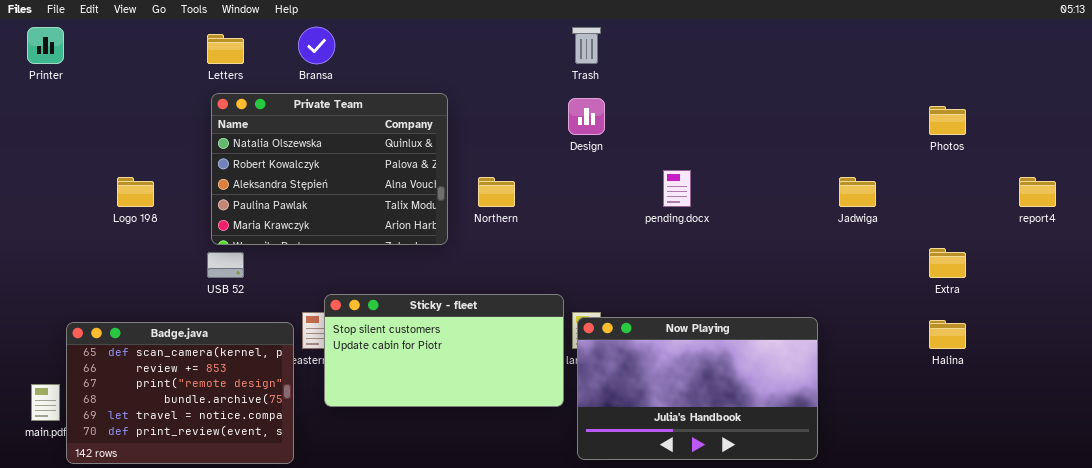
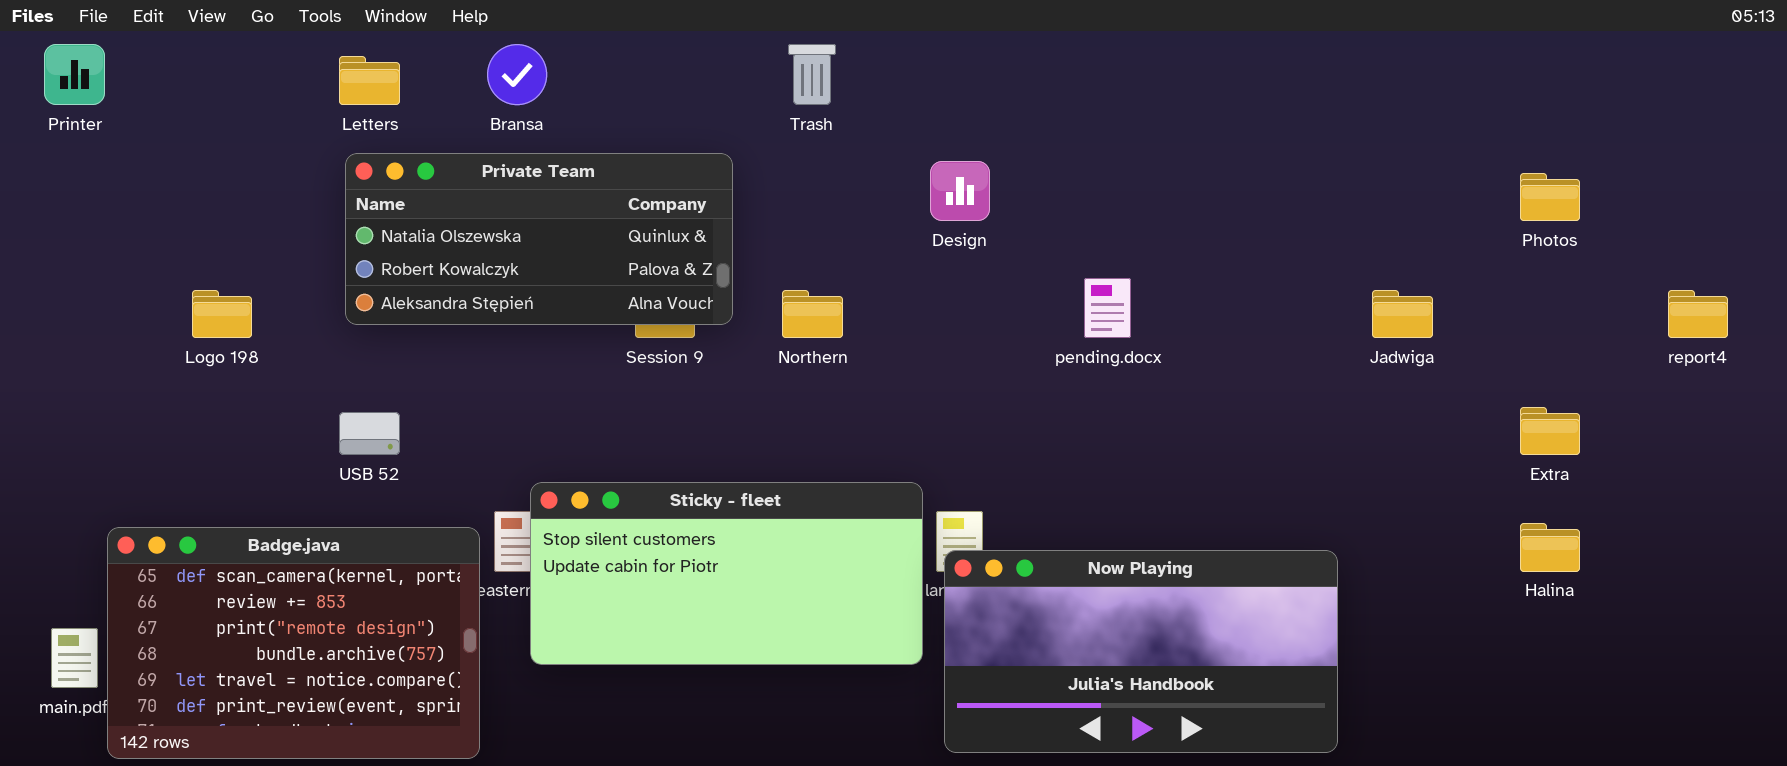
Trash: [572,27,601,64] -> [788,44,836,105], moved
Private Team: [211,93,448,245] -> [345,153,733,325], resized
Now Playing: [577,317,818,460] -> [944,550,1338,753], resized

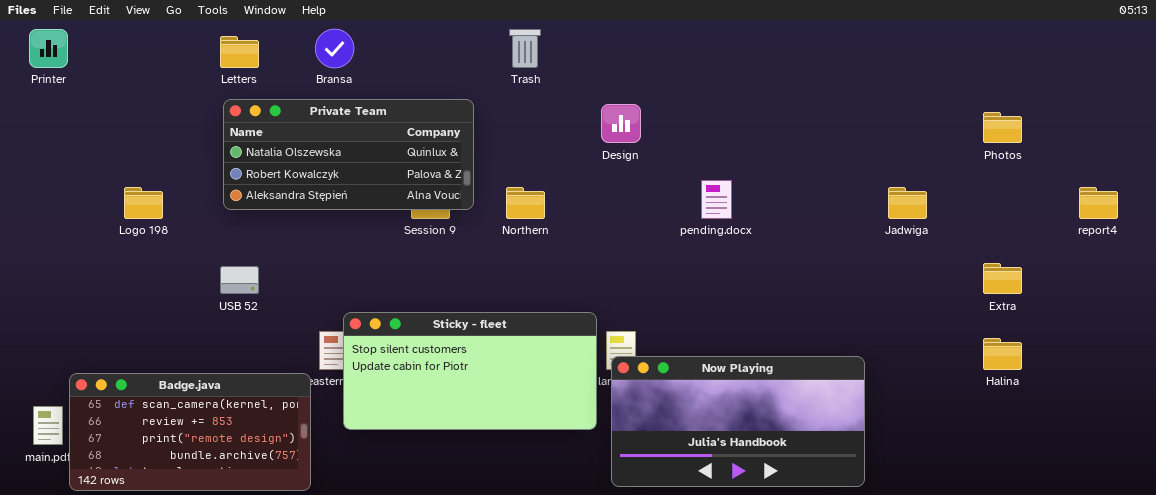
Badge.java: [107,527,480,759] -> [69,373,311,491], resized

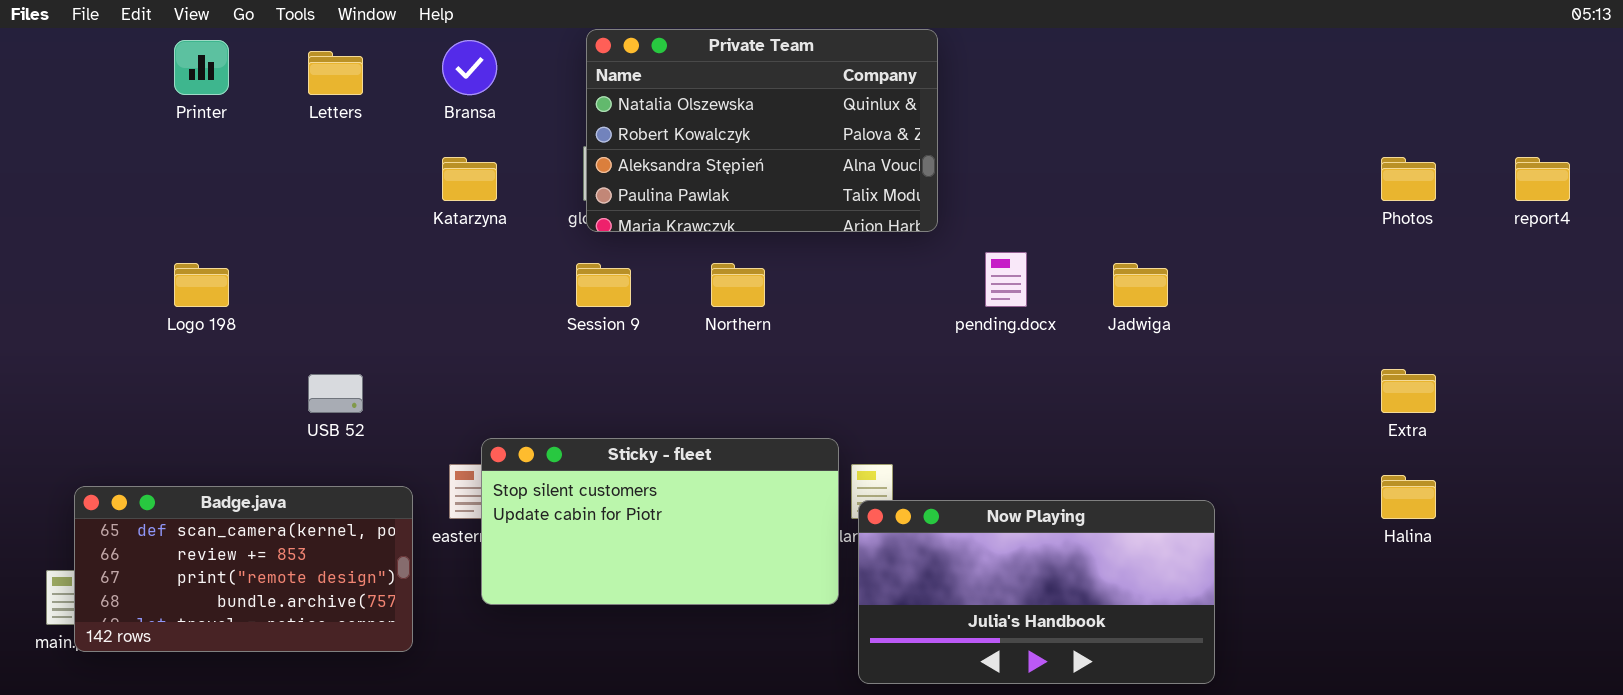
Printer: [29,29,68,68] -> [174,40,229,95], moved
Private Team: [223,99,474,210] -> [586,29,938,232], moved, resized
Jadwiga: [888,187,927,219] -> [1113,263,1168,307], moved
report4: [1079,187,1118,219] -> [1515,157,1570,201], moved
Badge.java: [69,373,311,491] -> [74,486,413,652], moved

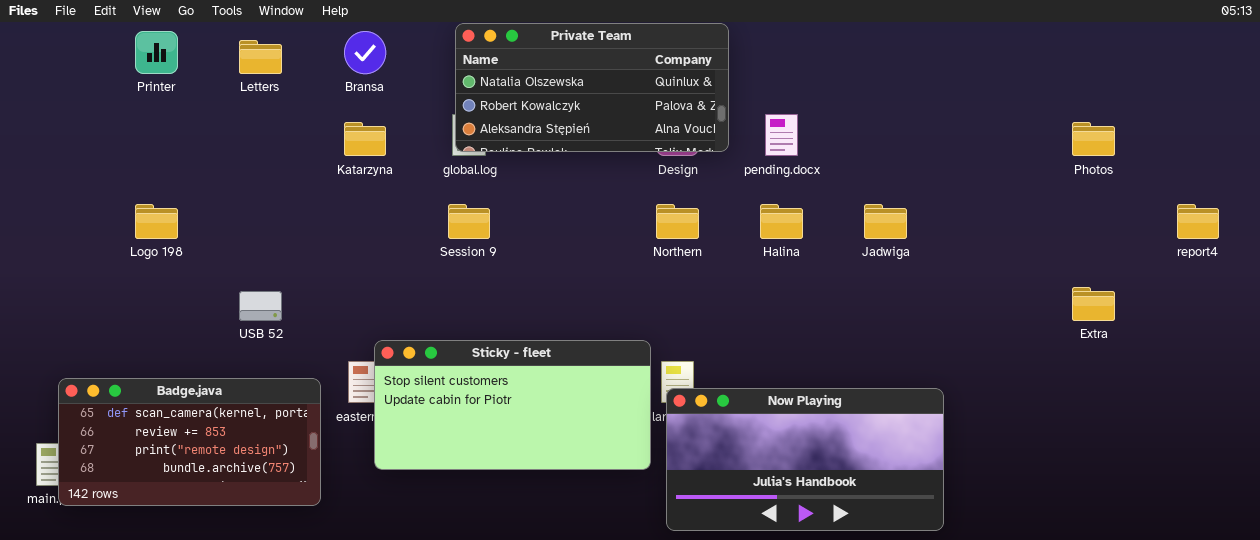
Private Team: [586,29,938,232] -> [455,23,729,152], resized
report4: [1515,157,1570,201] -> [1177,204,1219,239], moved
pending.docx: [985,252,1027,307] -> [765,114,798,156], moved
Northern: [711,263,765,307] -> [656,204,699,239], moved
Halina: [1381,475,1436,519] -> [760,204,803,239], moved

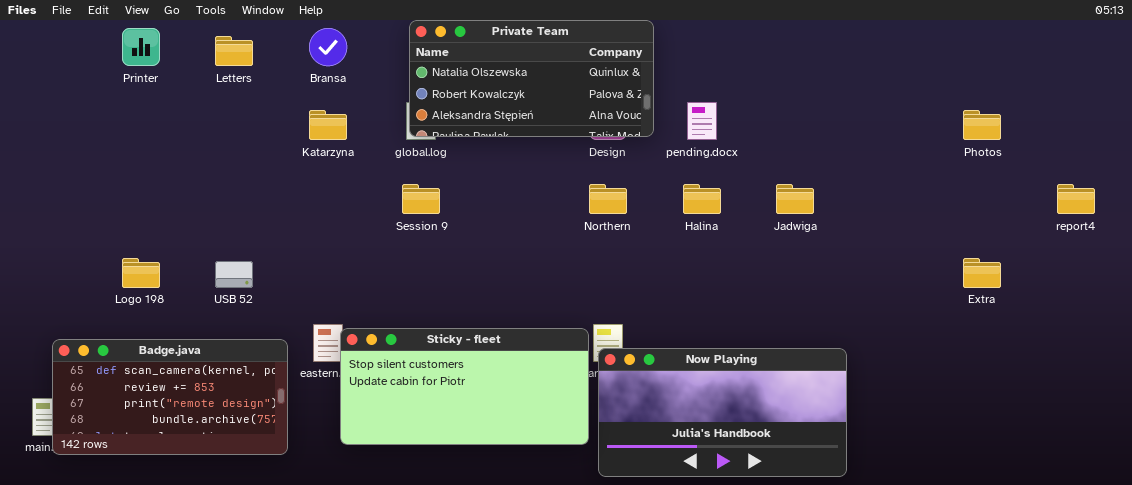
Logo 198: [135,204,178,239] -> [122,258,160,288], moved
Sticky - fleet: [374,340,651,470] -> [340,328,589,445], moved

